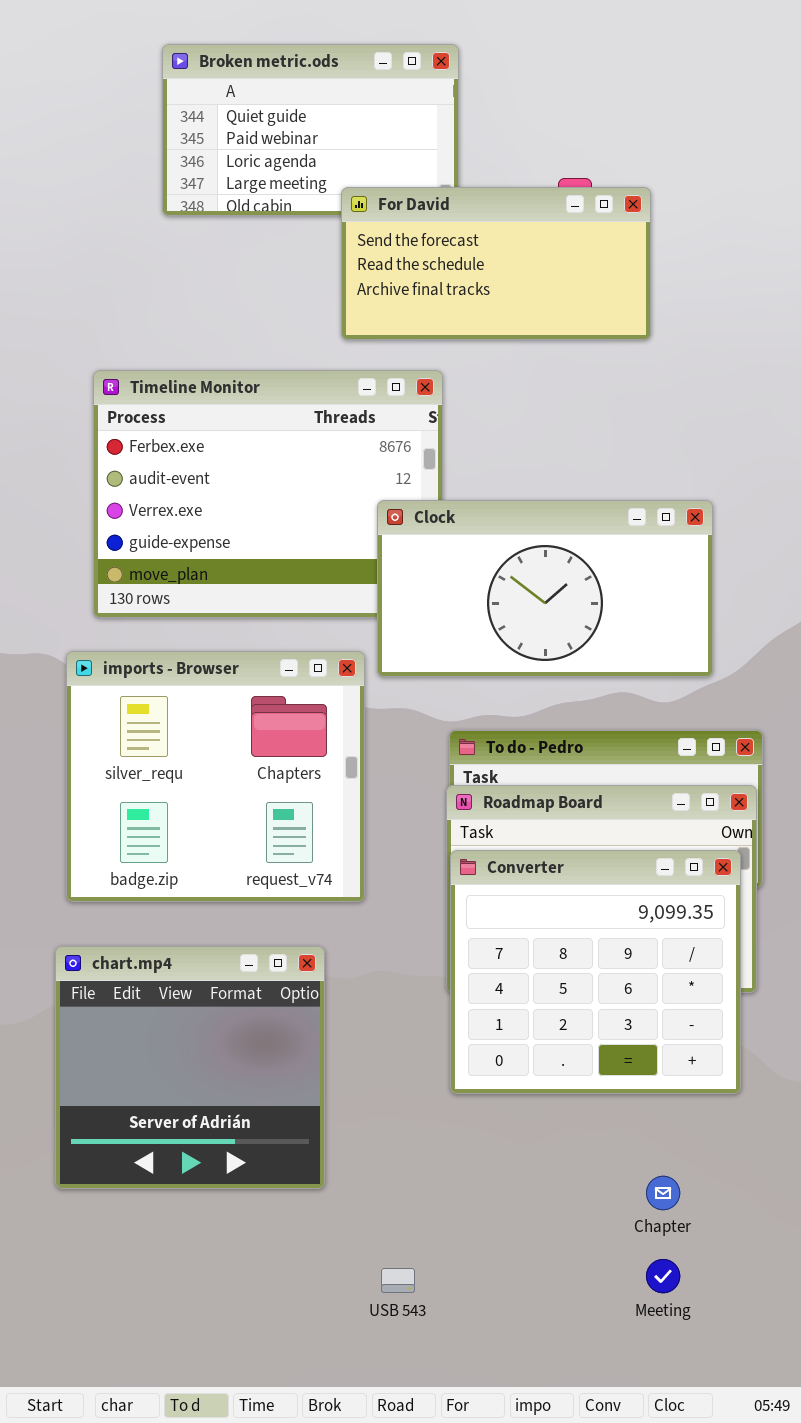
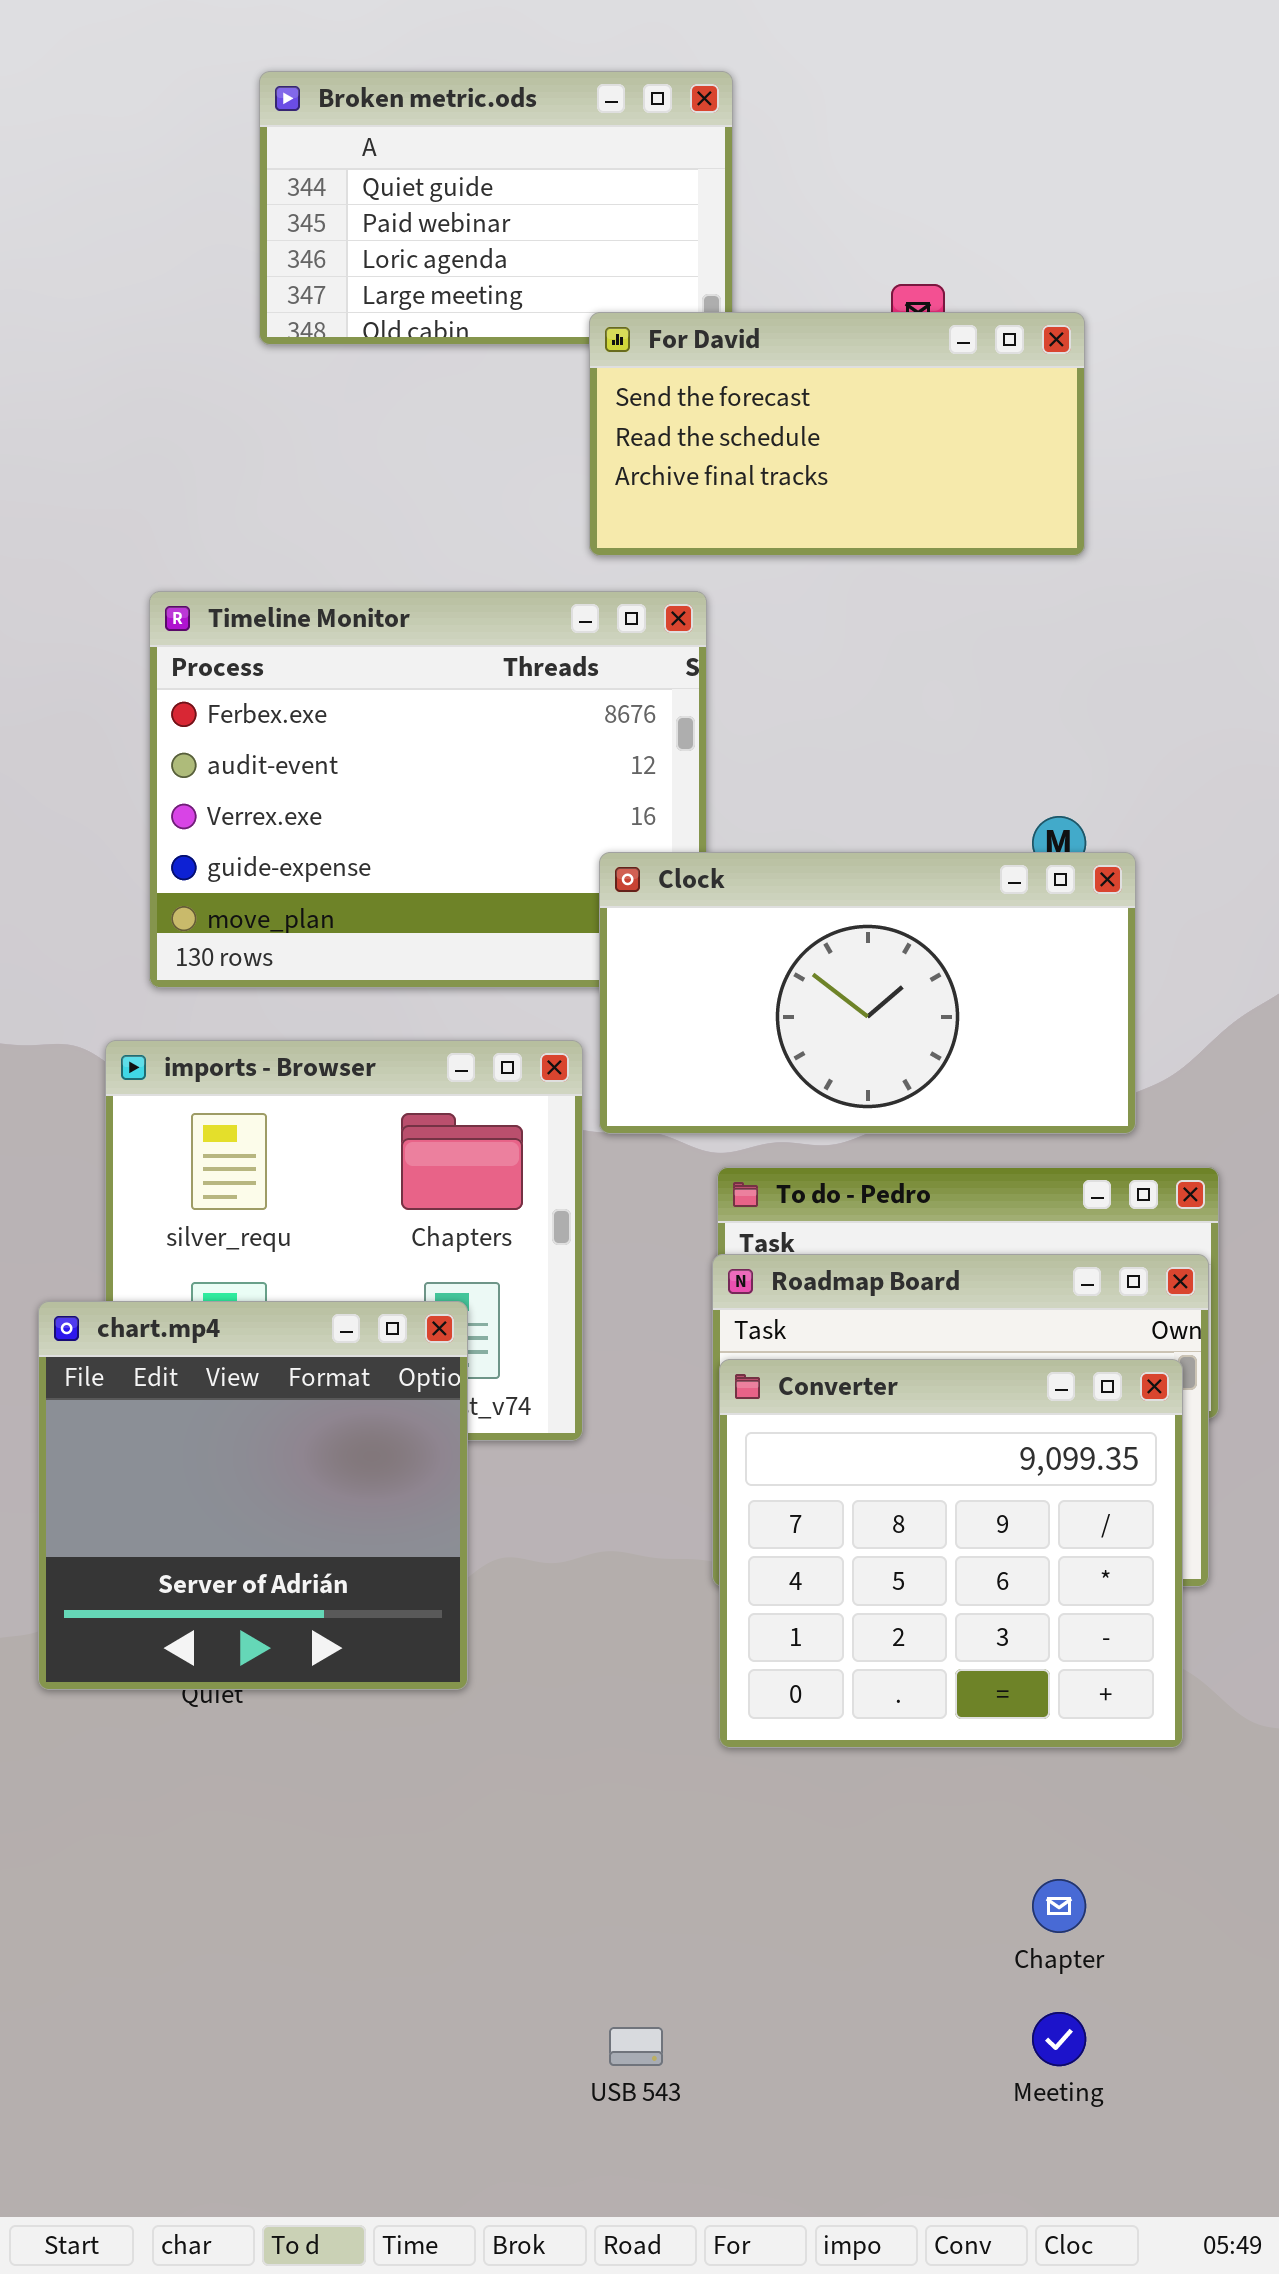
For David: [341,187,651,340] -> [589,312,1085,556], moved
Clock: [377,500,713,677] -> [599,852,1136,1134], moved
chart.mp4: [55,946,325,1189] -> [38,1301,468,1690], moved

